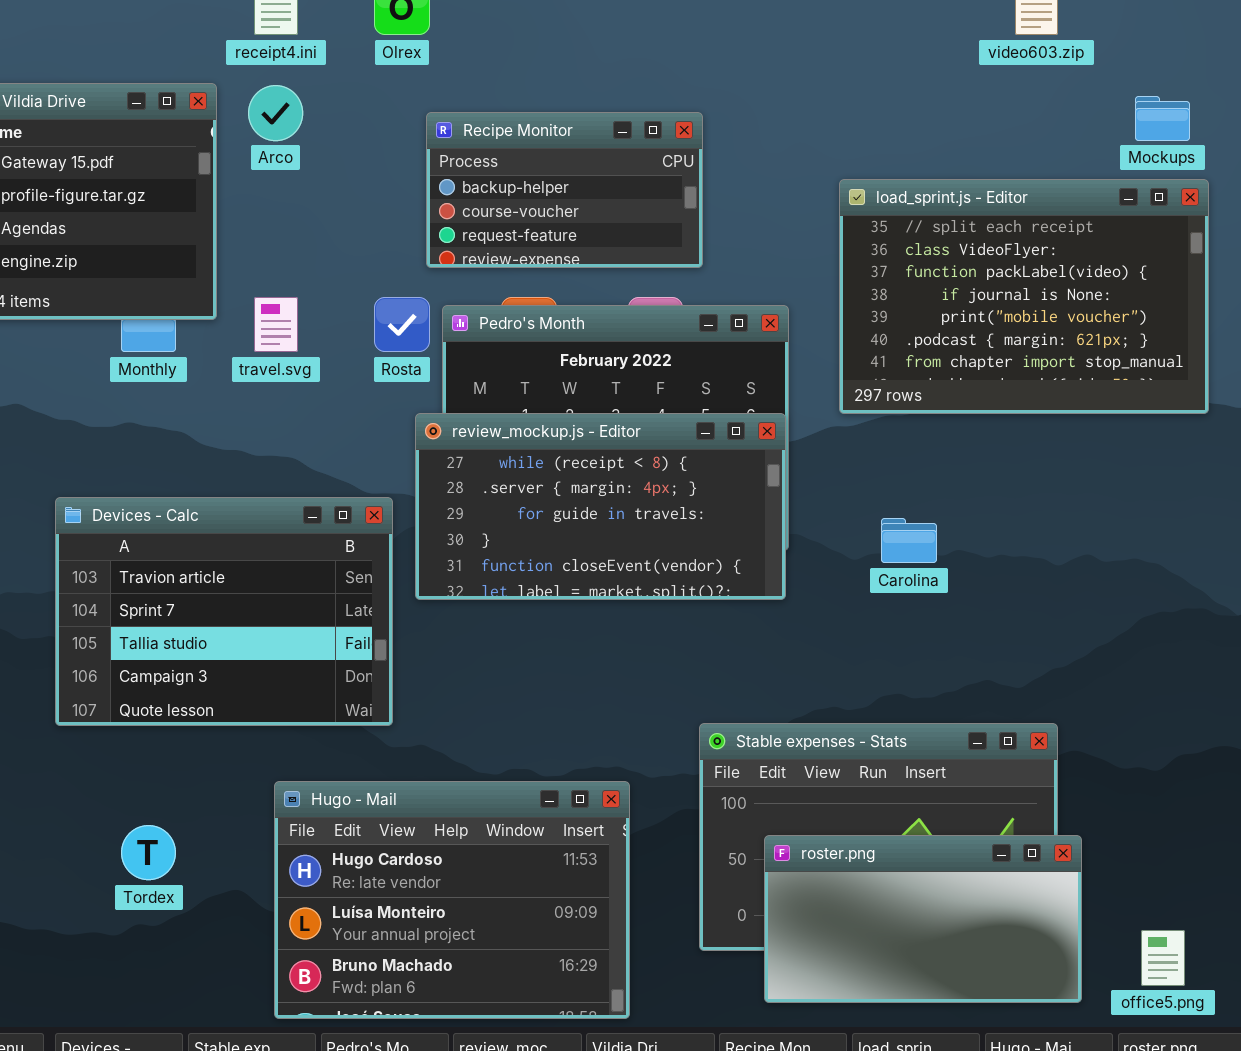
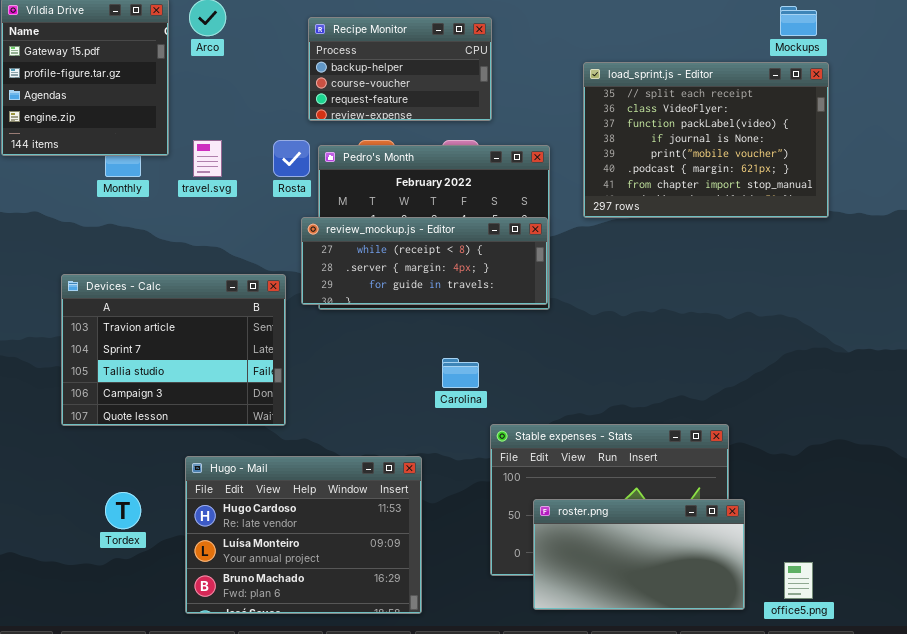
review_mockup.js - Editor: [415,413,786,600] -> [301,217,548,305], resized
Carolina: [881,518,937,563] -> [442,358,479,388], moved
Hugo - Mail: [274,781,630,1019] -> [185,456,422,614], moved

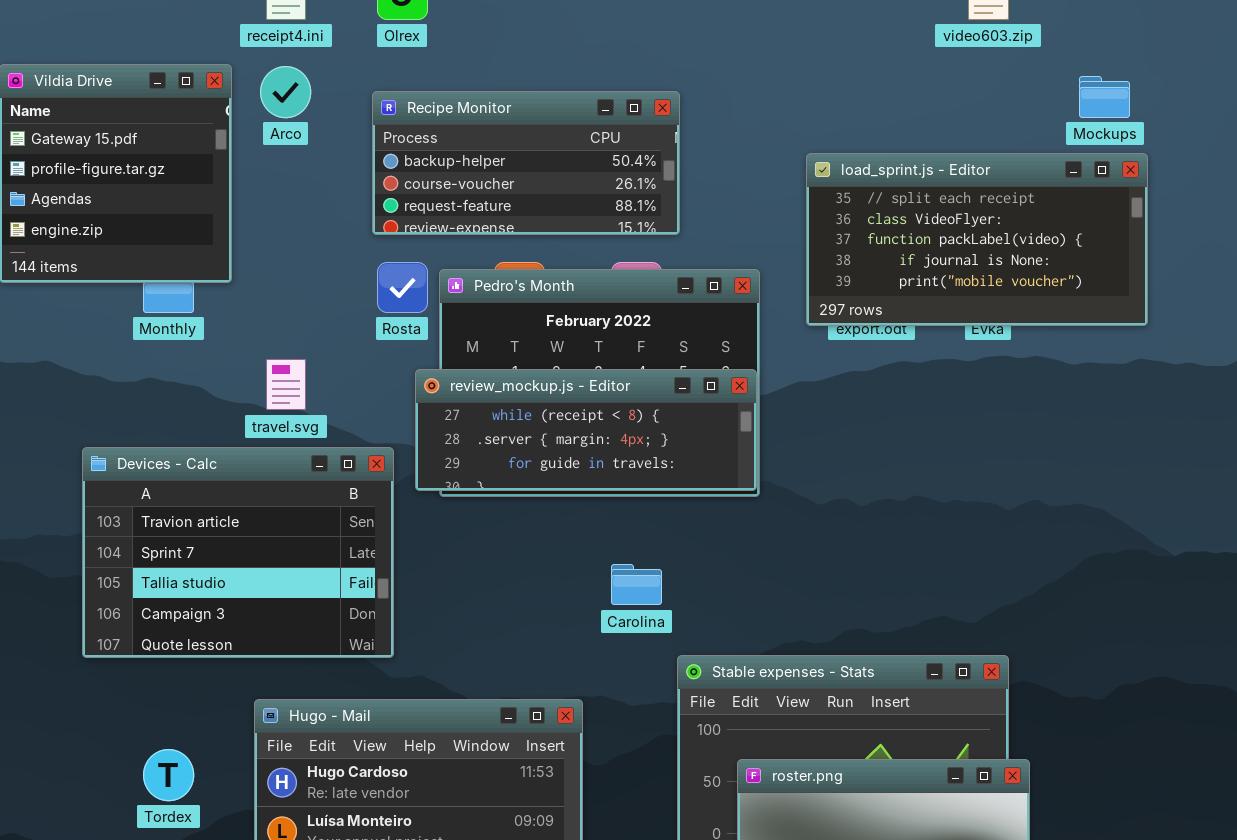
Recipe Monitor: [308,17,492,121] -> [372,91,680,235], resized
load_sprint.js - Editor: [583,62,829,218] -> [806,153,1148,326], resized
travel.svg: [193,140,222,177] -> [266,359,306,410], moved

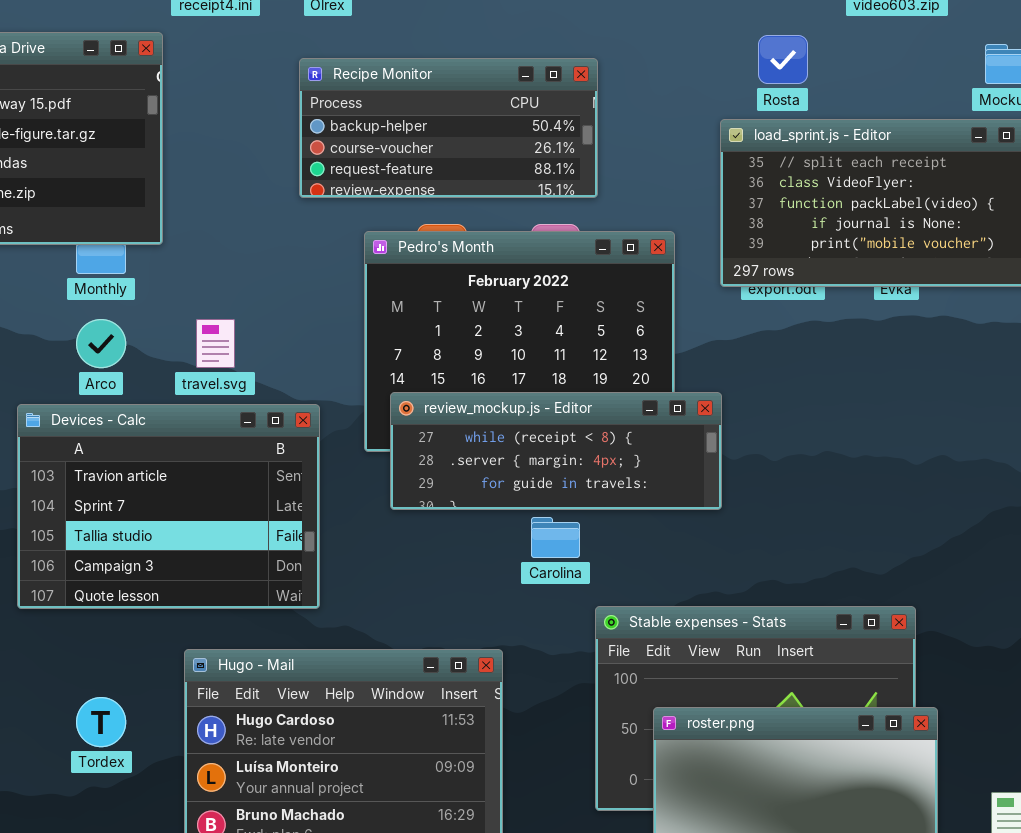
Arco: [260,66,311,118] -> [76,319,126,368], moved
Rosta: [377,262,428,313] -> [758,35,808,84], moved
review_mockup.js - Editor: [415,369,757,491] -> [390,392,722,510], moved

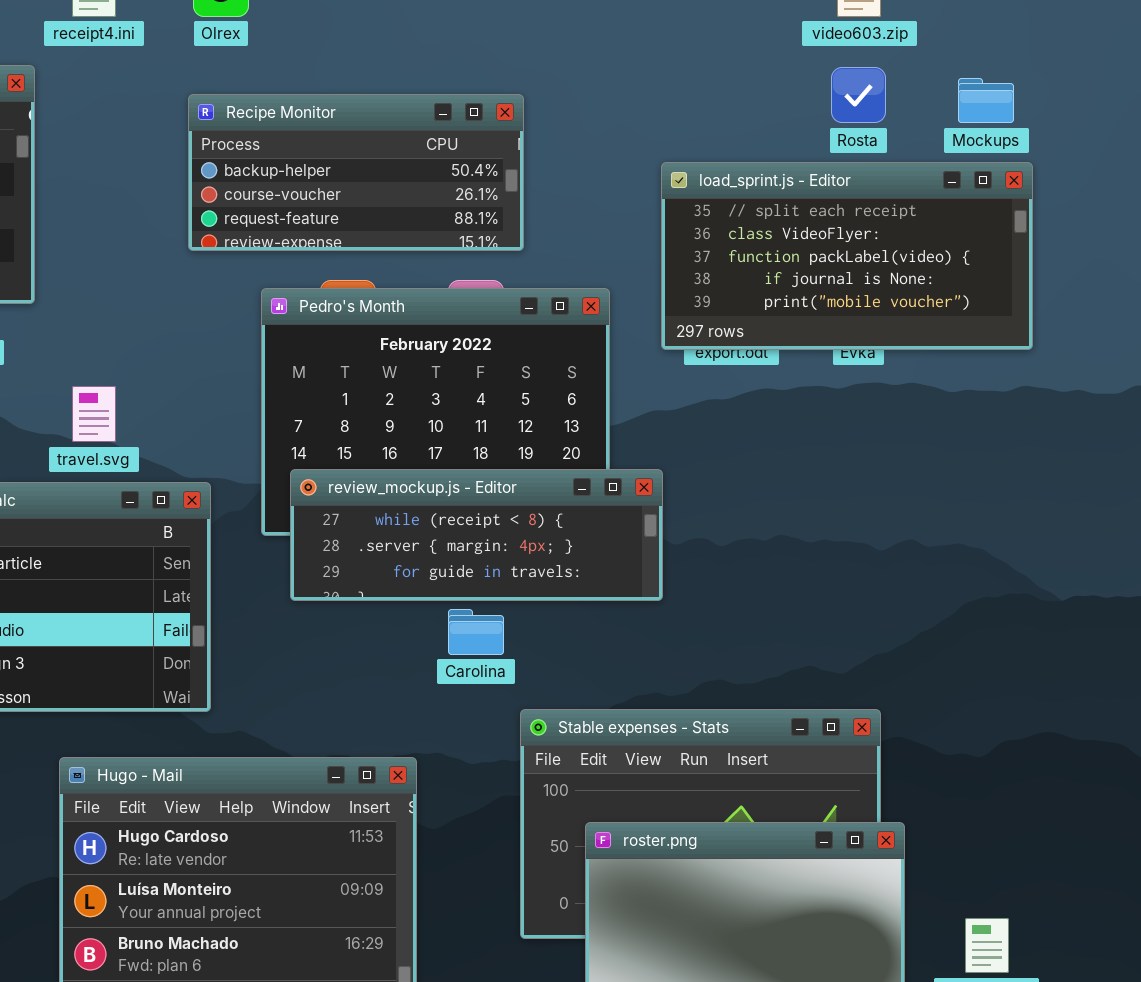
Rosta: [758,35,808,84] -> [831,67,886,123], moved

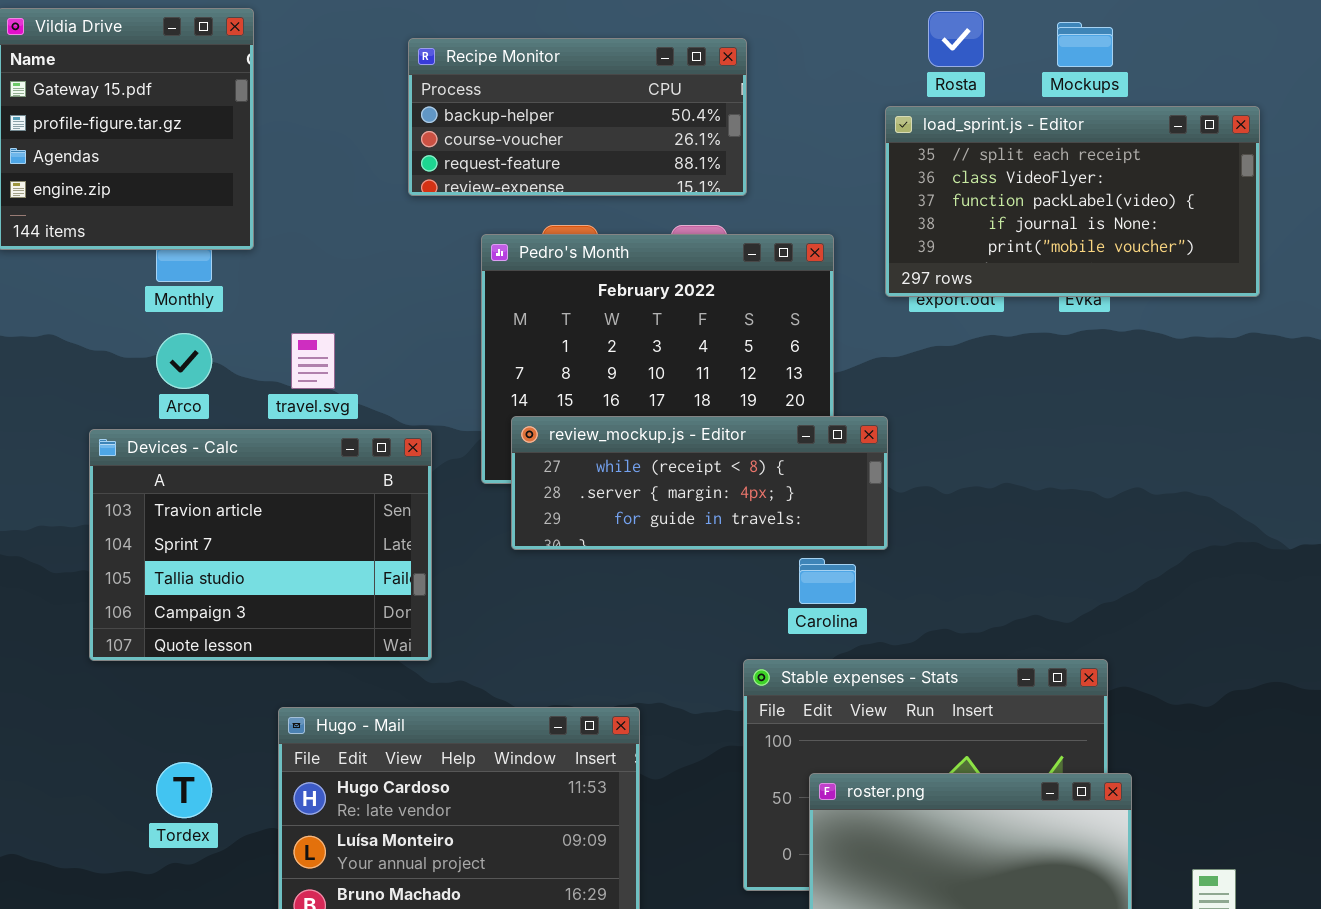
Rosta: [831,67,886,123] -> [928,11,984,67], moved
Mockups: [958,78,1014,123] -> [1057,22,1113,67], moved
Carolina: [448,609,504,655] -> [799,558,856,604], moved

